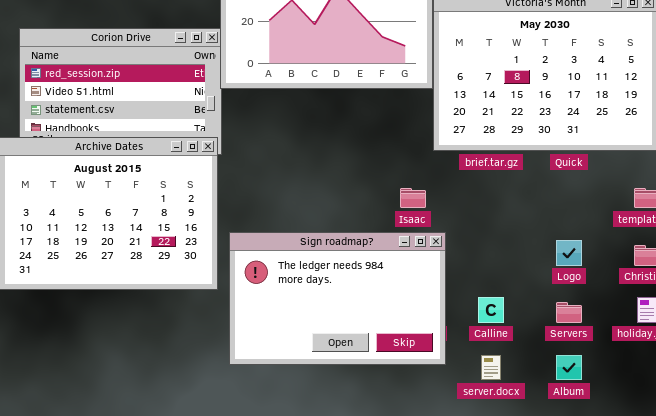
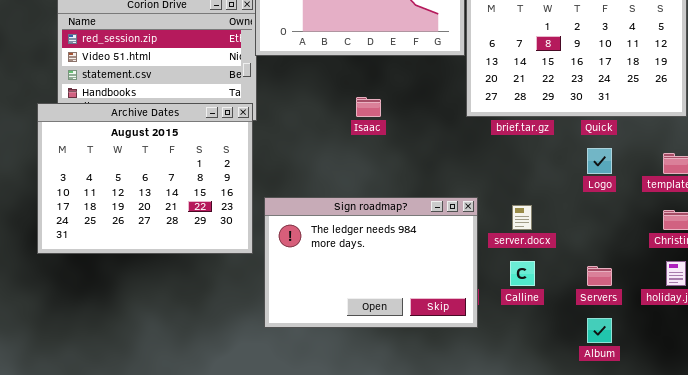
Isaac: [400,188,426,208] -> [356,97,381,117], moved
Logo: [556,240,582,266] -> [587,148,612,174], moved
server.docx: [481,355,501,380] -> [512,205,532,230], moved

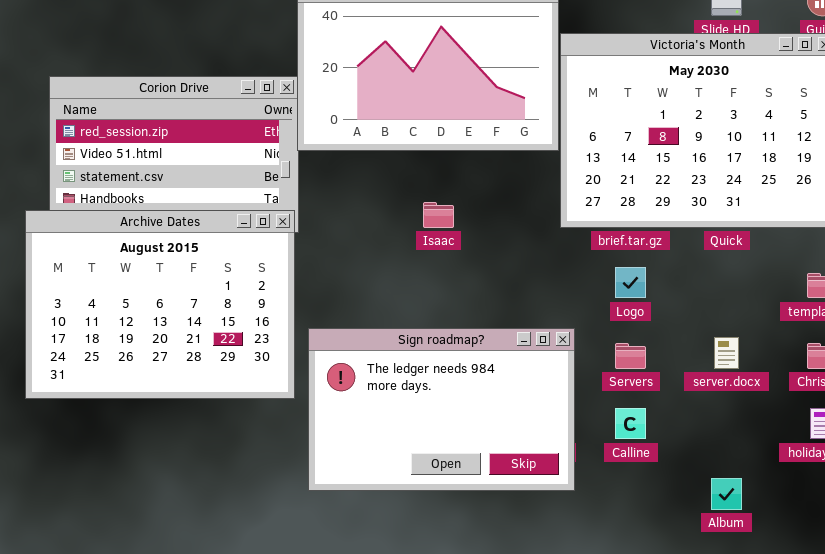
Logo: [587,148,612,174] -> [615,267,646,298], moved
server.docx: [512,205,532,230] -> [714,337,739,369], moved
Servers: [587,266,612,286] -> [615,343,646,369], moved

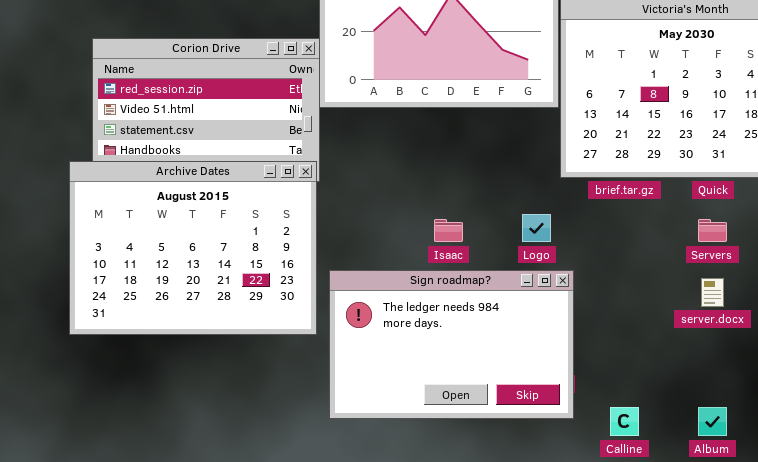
Isaac: [423,202,454,228] -> [434,219,463,242], moved
Logo: [615,267,646,298] -> [522,214,551,242], moved
Servers: [615,343,646,369] -> [698,219,727,242], moved
Calline: [615,408,646,439] -> [610,407,639,436], moved

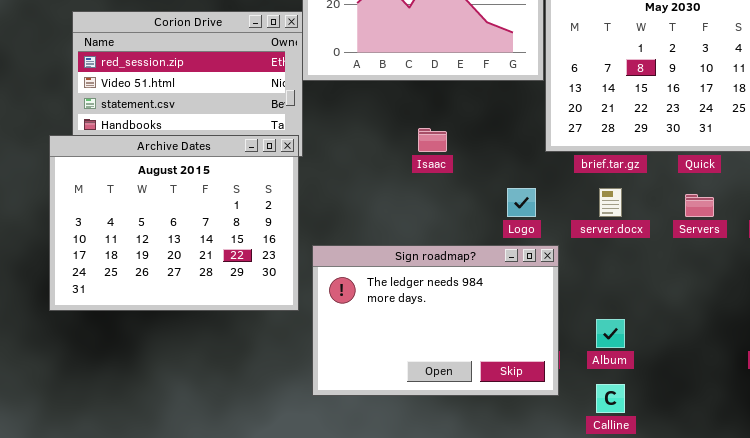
Isaac: [434,219,463,242] -> [418,128,447,152], moved
server.docx: [701,278,724,307] -> [599,188,622,217], moved
Album: [698,407,727,436] -> [596,319,625,348], moved

